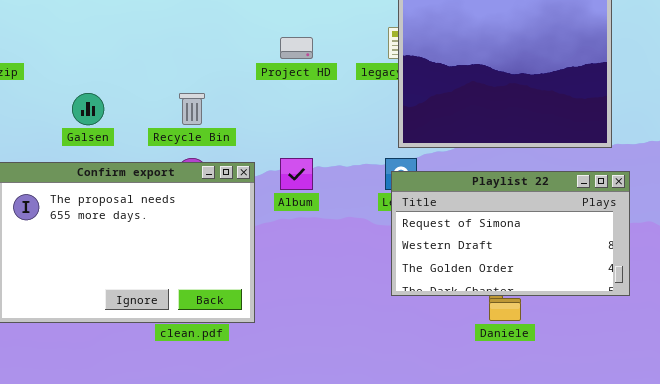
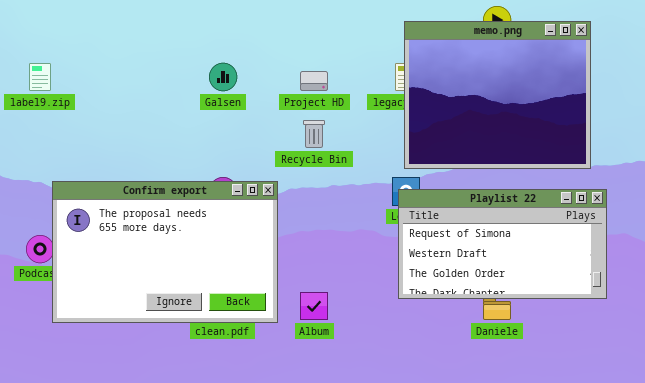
Galsen: [72,93,104,125] -> [209,63,237,91], moved
Recycle Bin: [179,93,205,125] -> [303,120,325,148], moved
Album: [280,158,313,190] -> [300,292,328,320], moved

